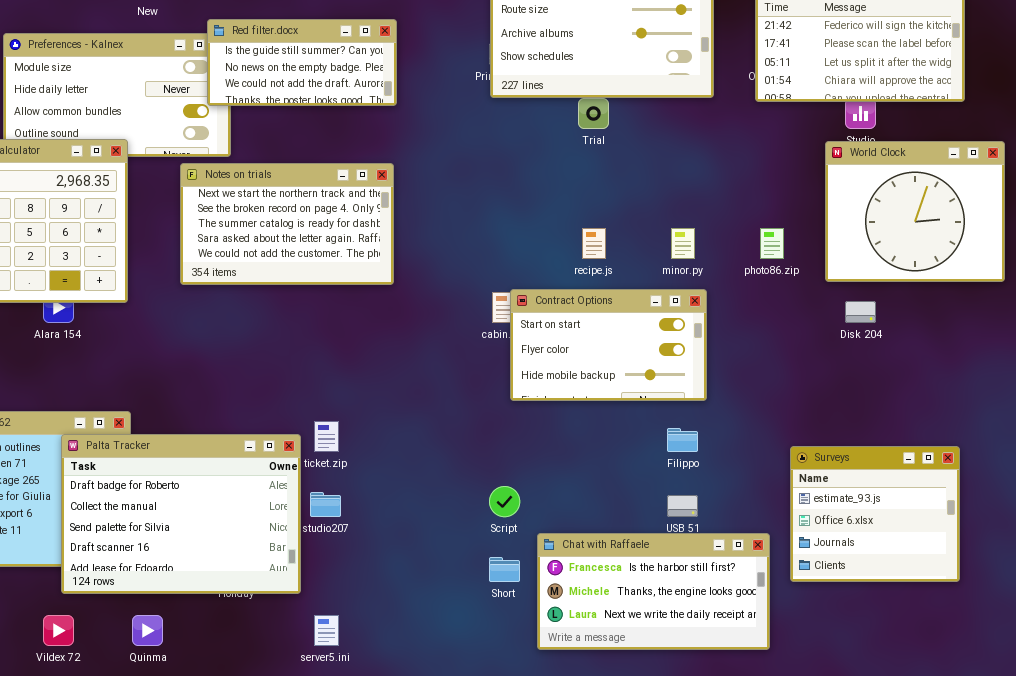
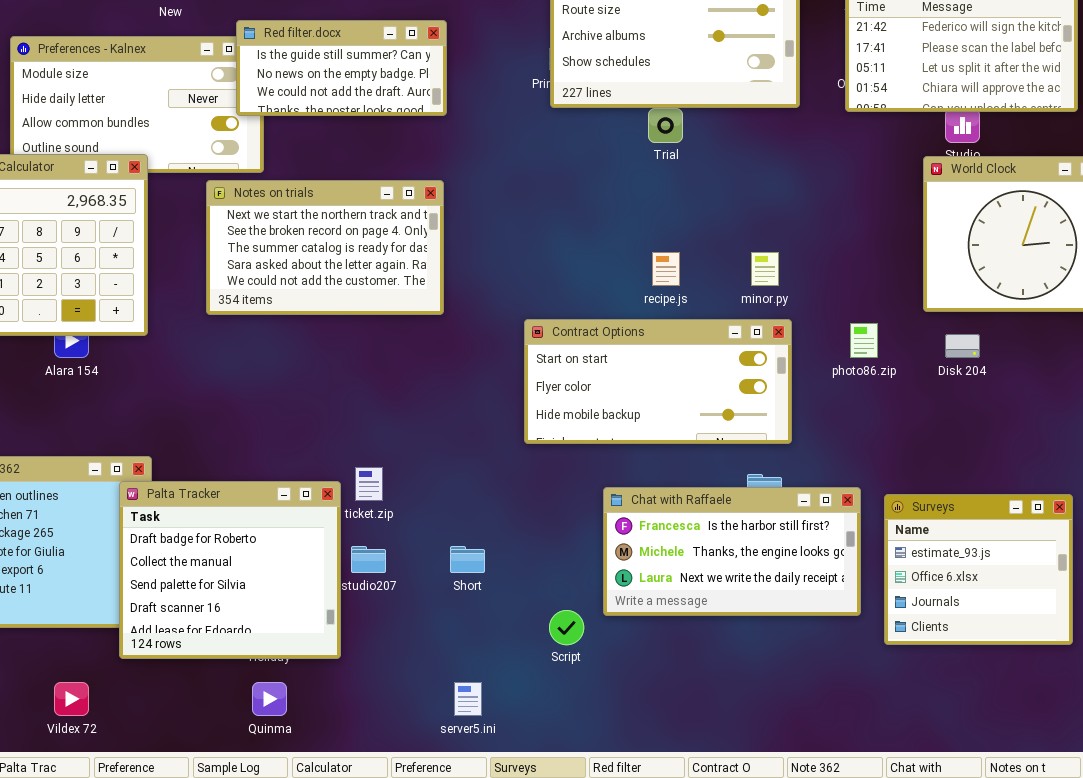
photo86.zip: [760,228,784,259] -> [850,323,878,358], moved
Contract Options: [510,289,707,401] -> [524,319,792,444], resized
Palta Tracker: [61,434,301,594] -> [119,481,341,659], resized
Script: [489,486,520,517] -> [549,610,584,645], moved
Chat with Raffaele: [537,533,770,650] -> [603,487,861,616], moved
Short: [489,557,520,582] -> [450,546,485,573], moved
Quinma: [132,615,163,646] -> [252,682,287,716], moved
server5.ini: [314,615,339,646] -> [454,682,482,716], moved

